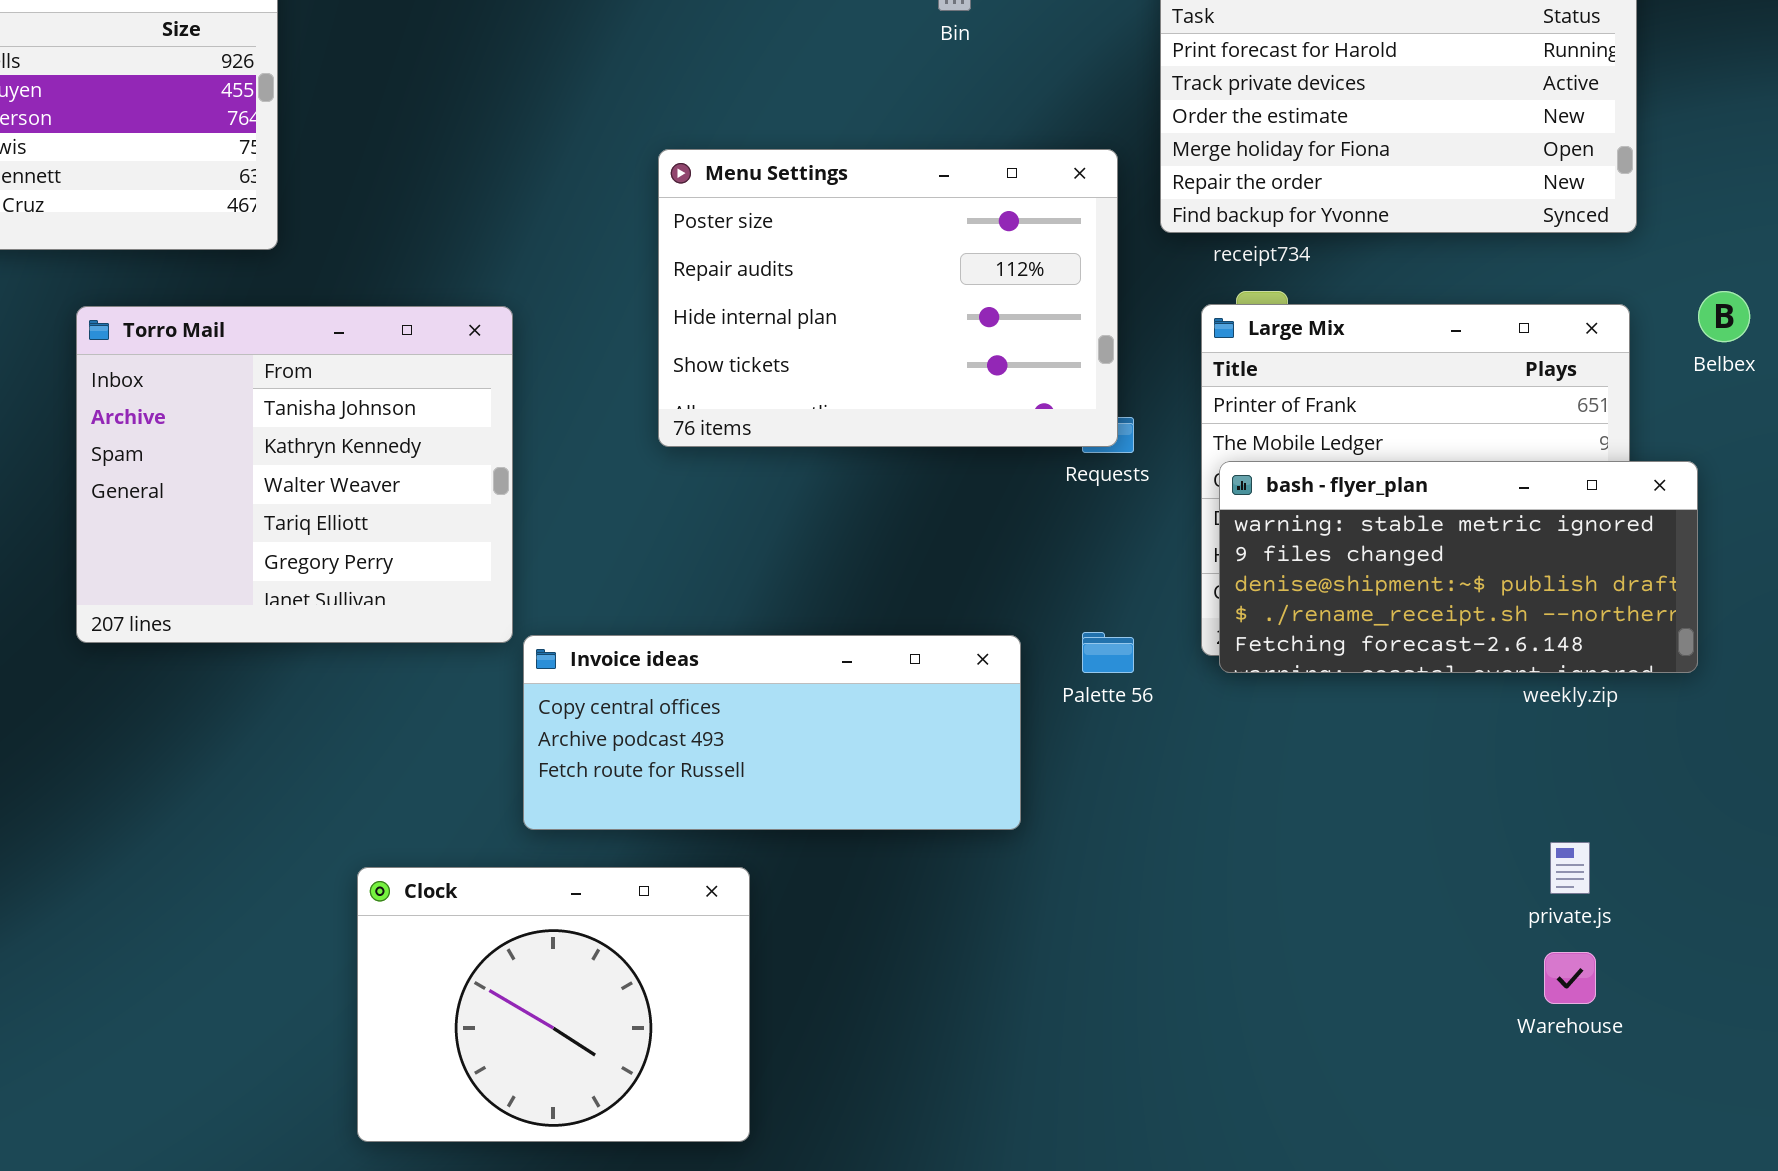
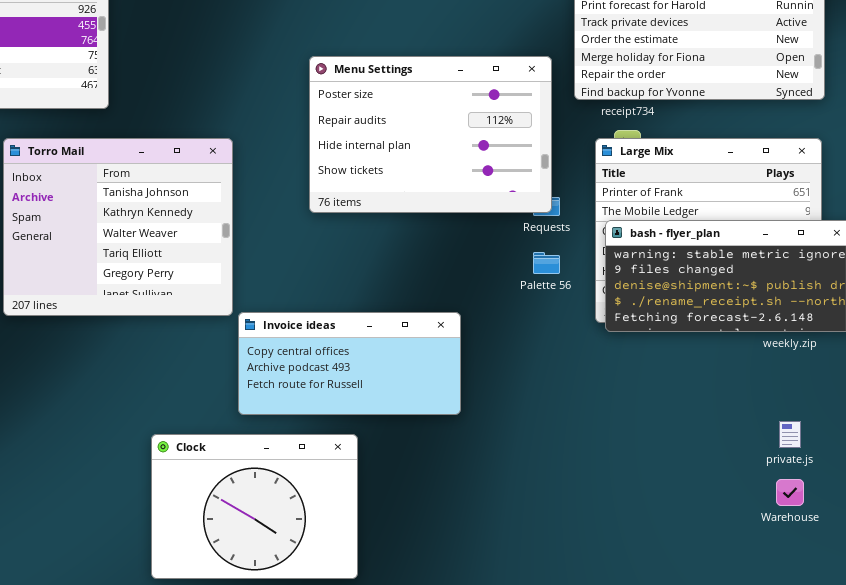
Palette 56: [1082,632,1134,673] -> [533,252,560,274], moved
Invoice ideas: [523,635,1021,830] -> [238,312,461,415], resized

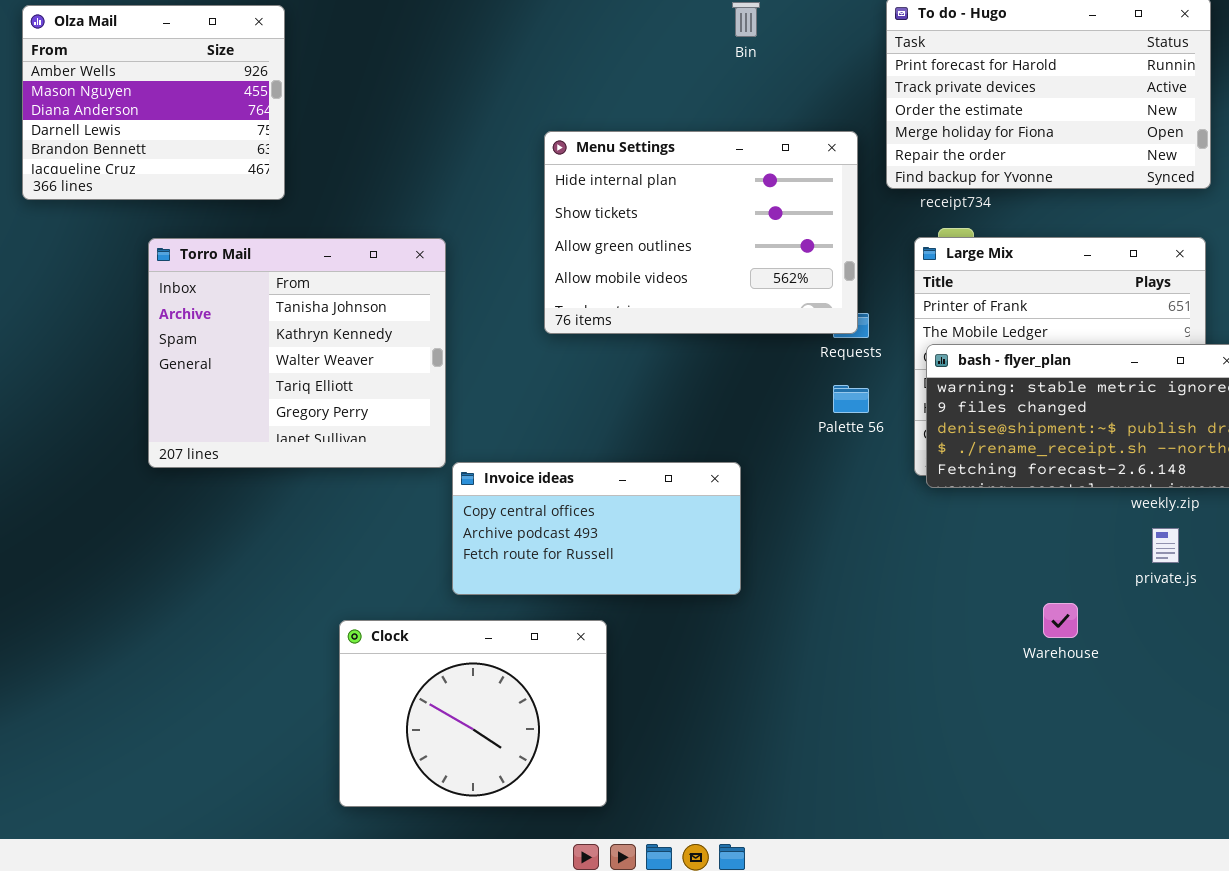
Menu Settings: [309,56,552,213] -> [544,131,858,334], scrolled down 2 rows
private.js: [779,421,801,448] -> [1152,528,1179,563], moved
Warehouse: [776,479,804,506] -> [1043,603,1078,638], moved

